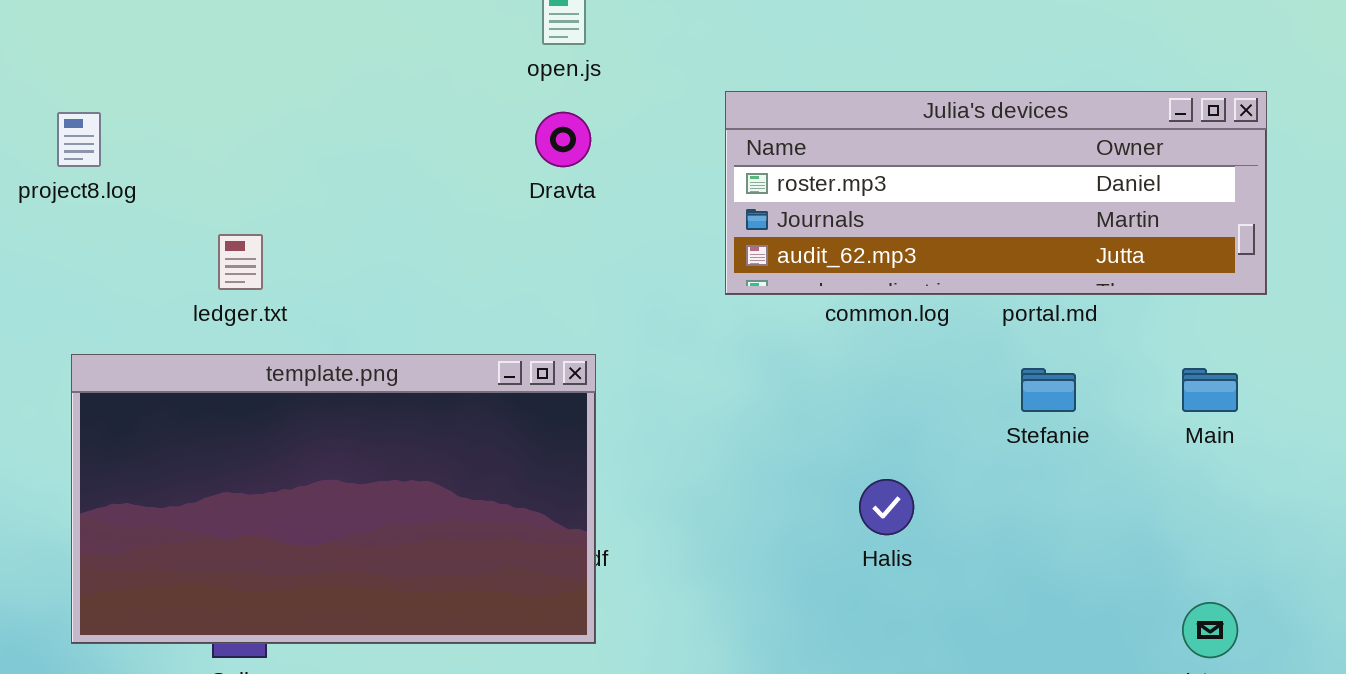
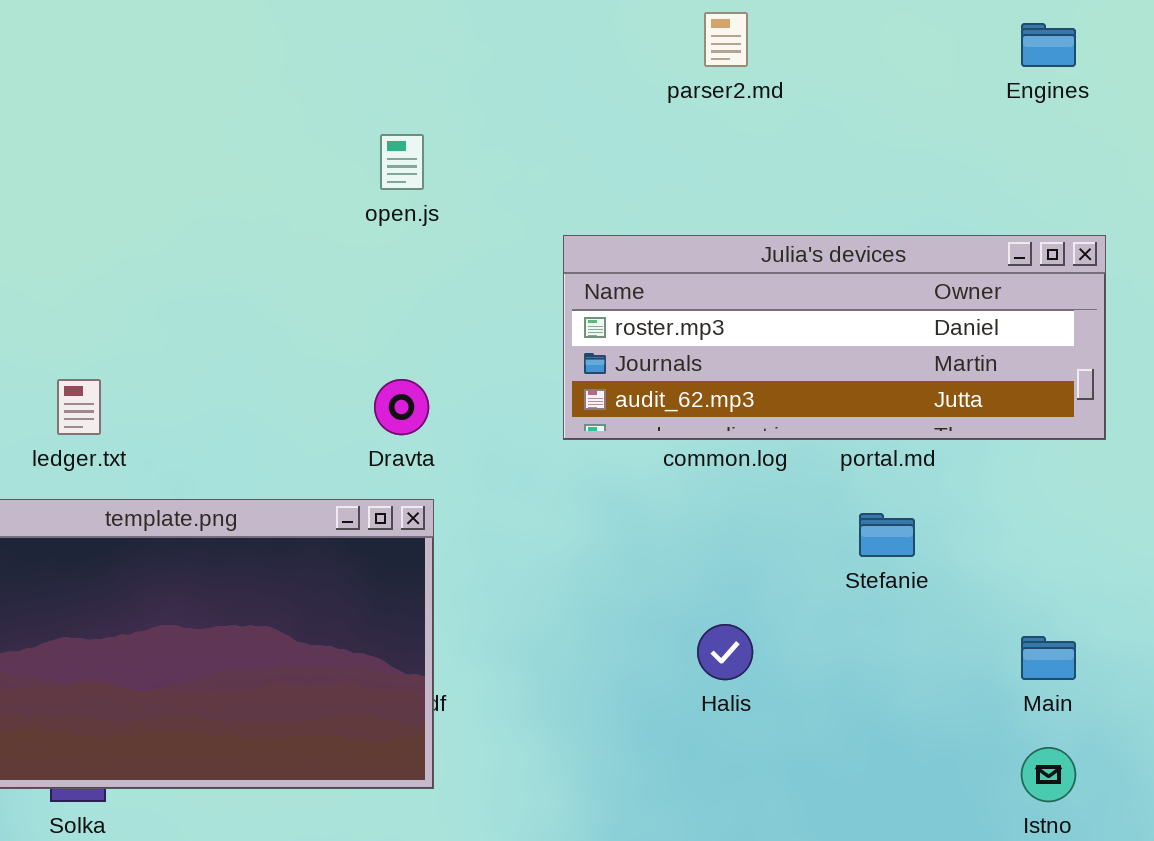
Dravta: [535,112,591,167] -> [374,379,429,435], moved
Main: [1182,368,1238,412] -> [1021,636,1076,680], moved

